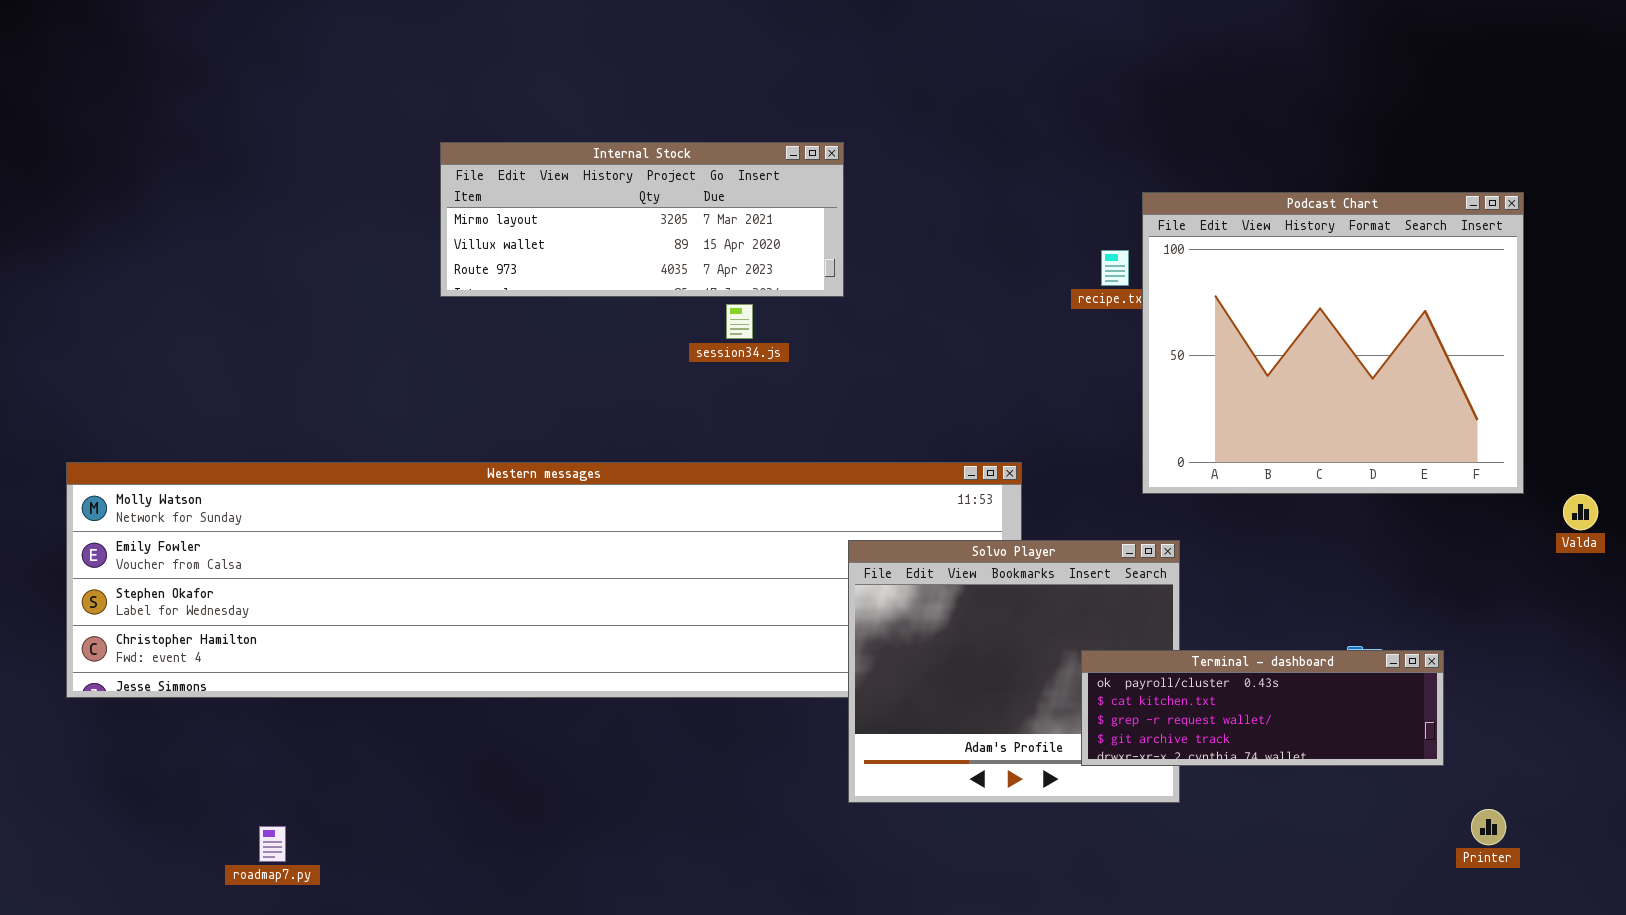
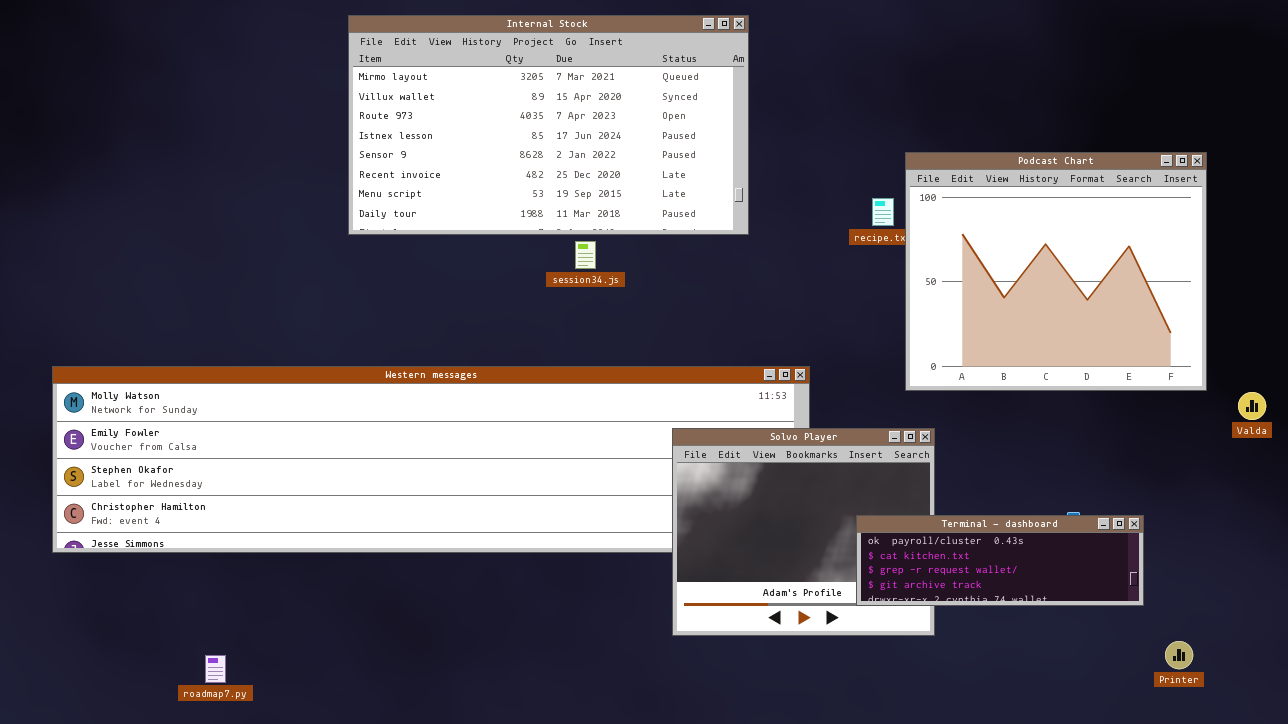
Internal Stock: [440,142,844,297] -> [348,15,749,235], resized

